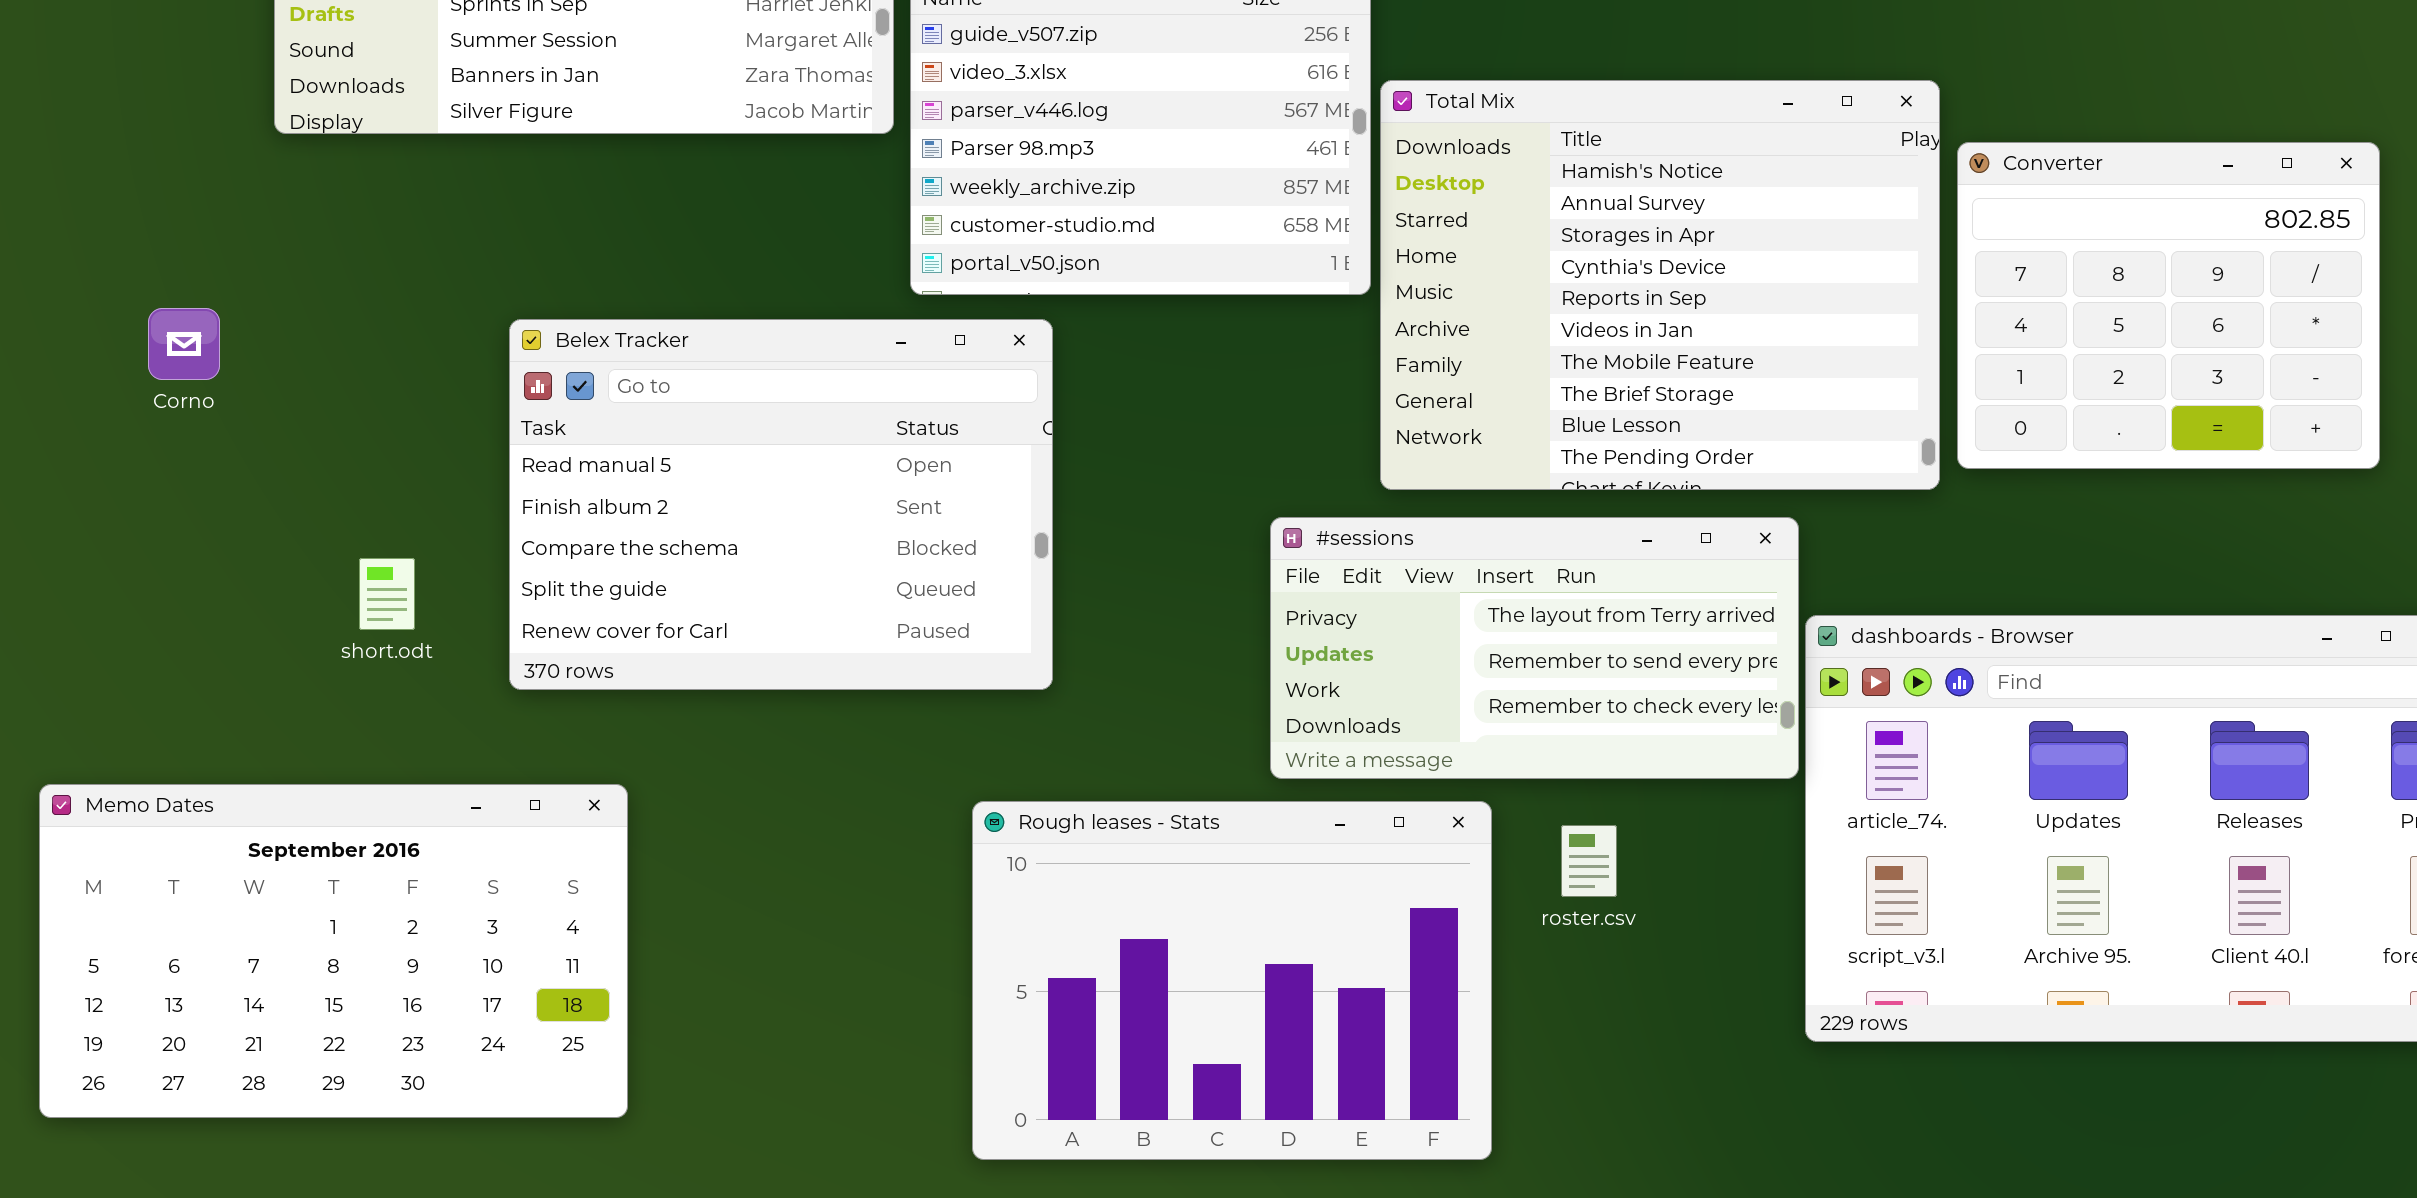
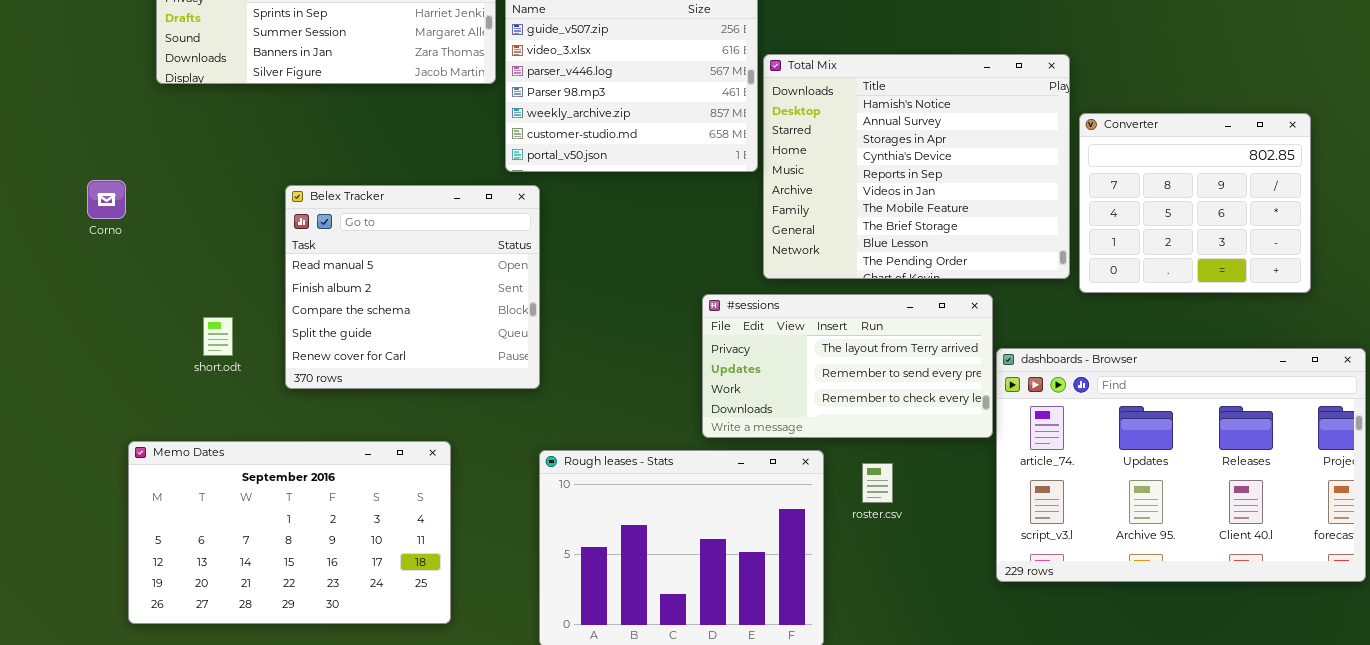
Converter: [1957,142,2380,469] -> [1079,113,1311,293], moved
Belex Tracker: [509,319,1053,690] -> [285,185,540,389], resized
Memo Dates: [39,784,628,1118] -> [128,441,451,624], moved

